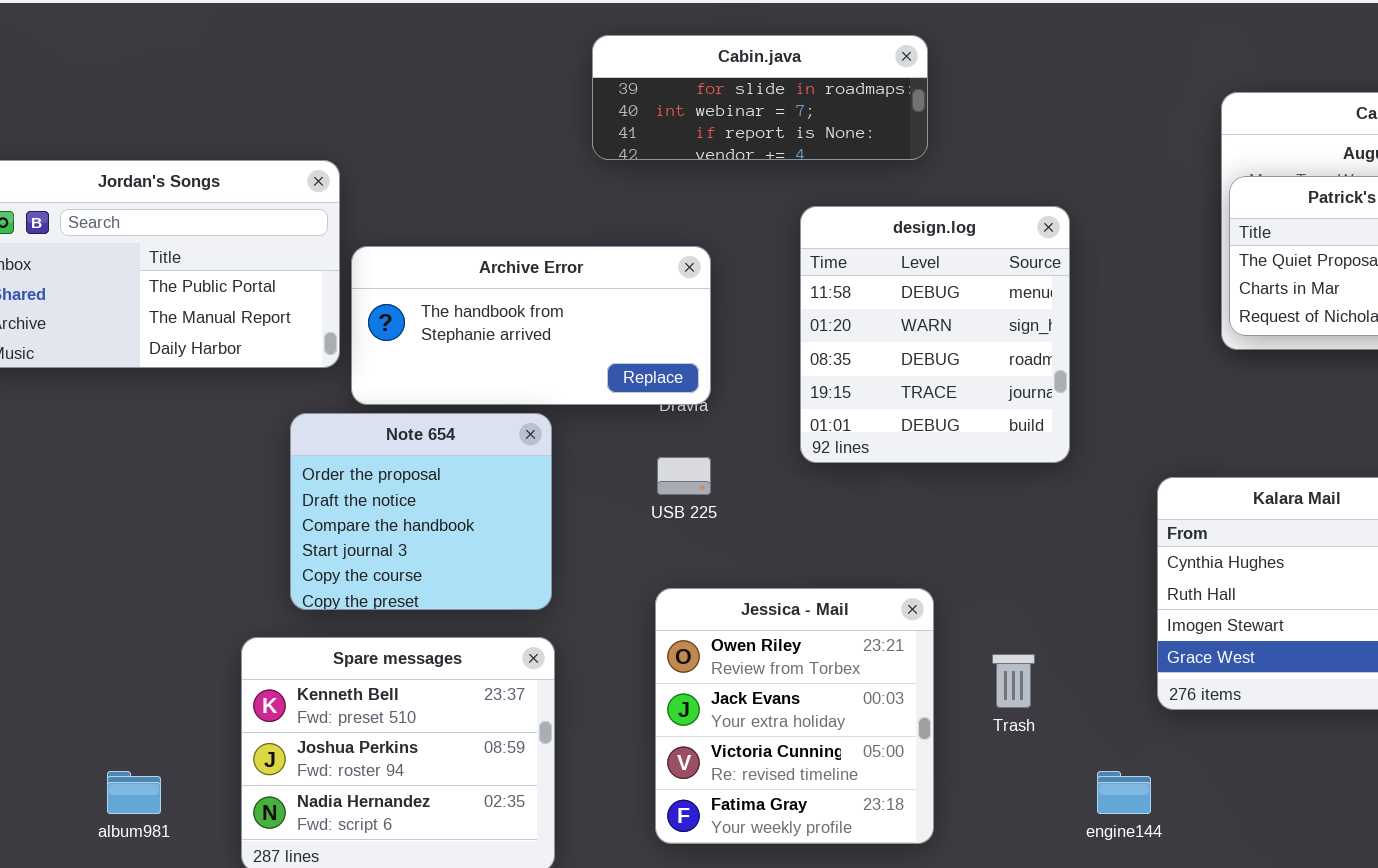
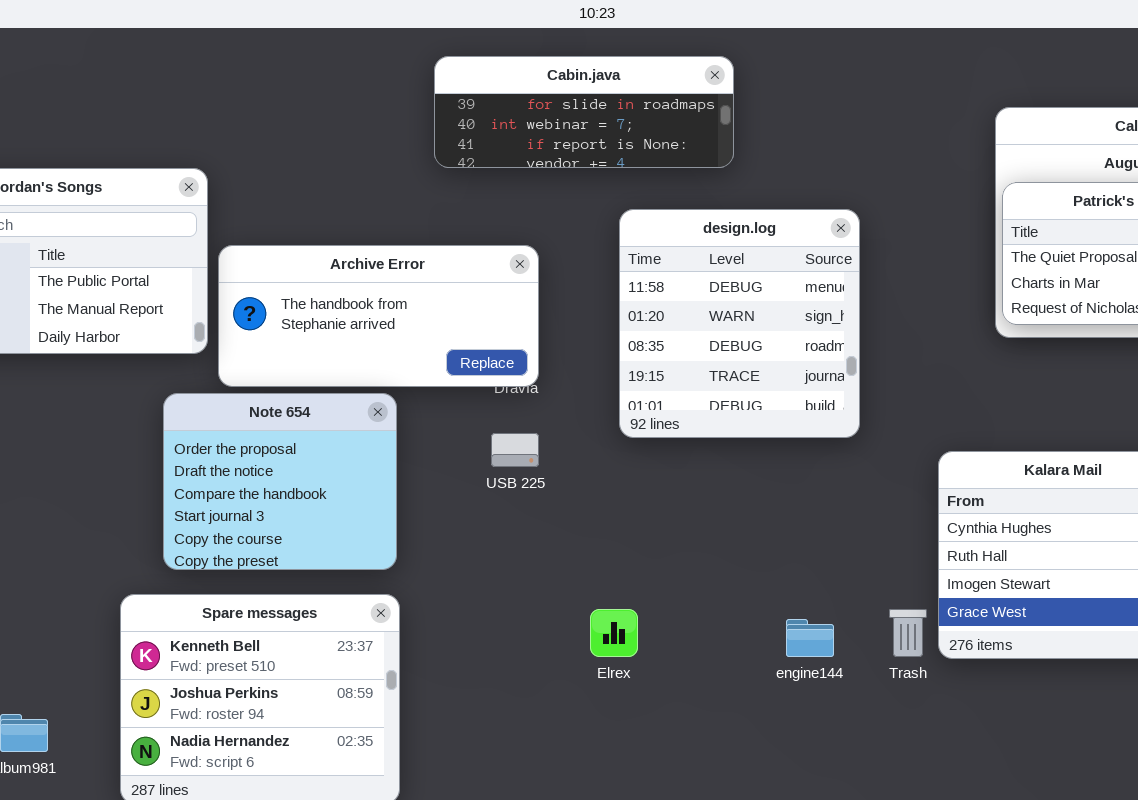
Jessica - Mail: [655,588,934,844] -> none, closed
Trash: [992,654,1035,708] -> [889,609,927,657], moved
engine144: [1097,771,1151,814] -> [786,619,834,657], moved

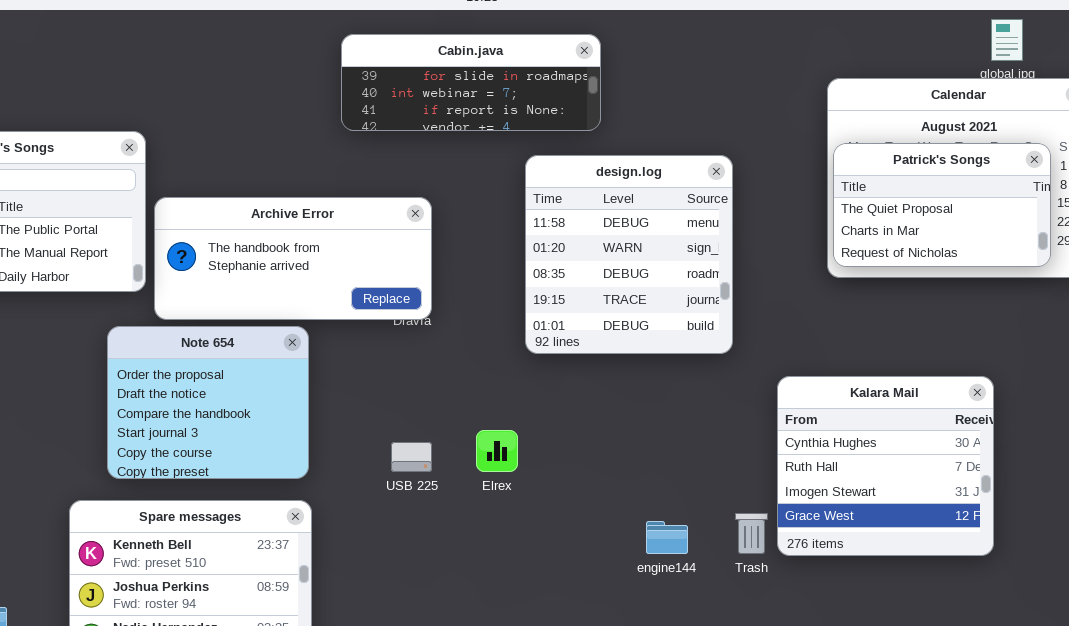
design.log: [619,209,860,438] -> [525,155,733,354], moved
USB 225: [491,433,539,467] -> [391,442,432,472], moved
Elrex: [590,609,638,657] -> [476,430,518,472], moved

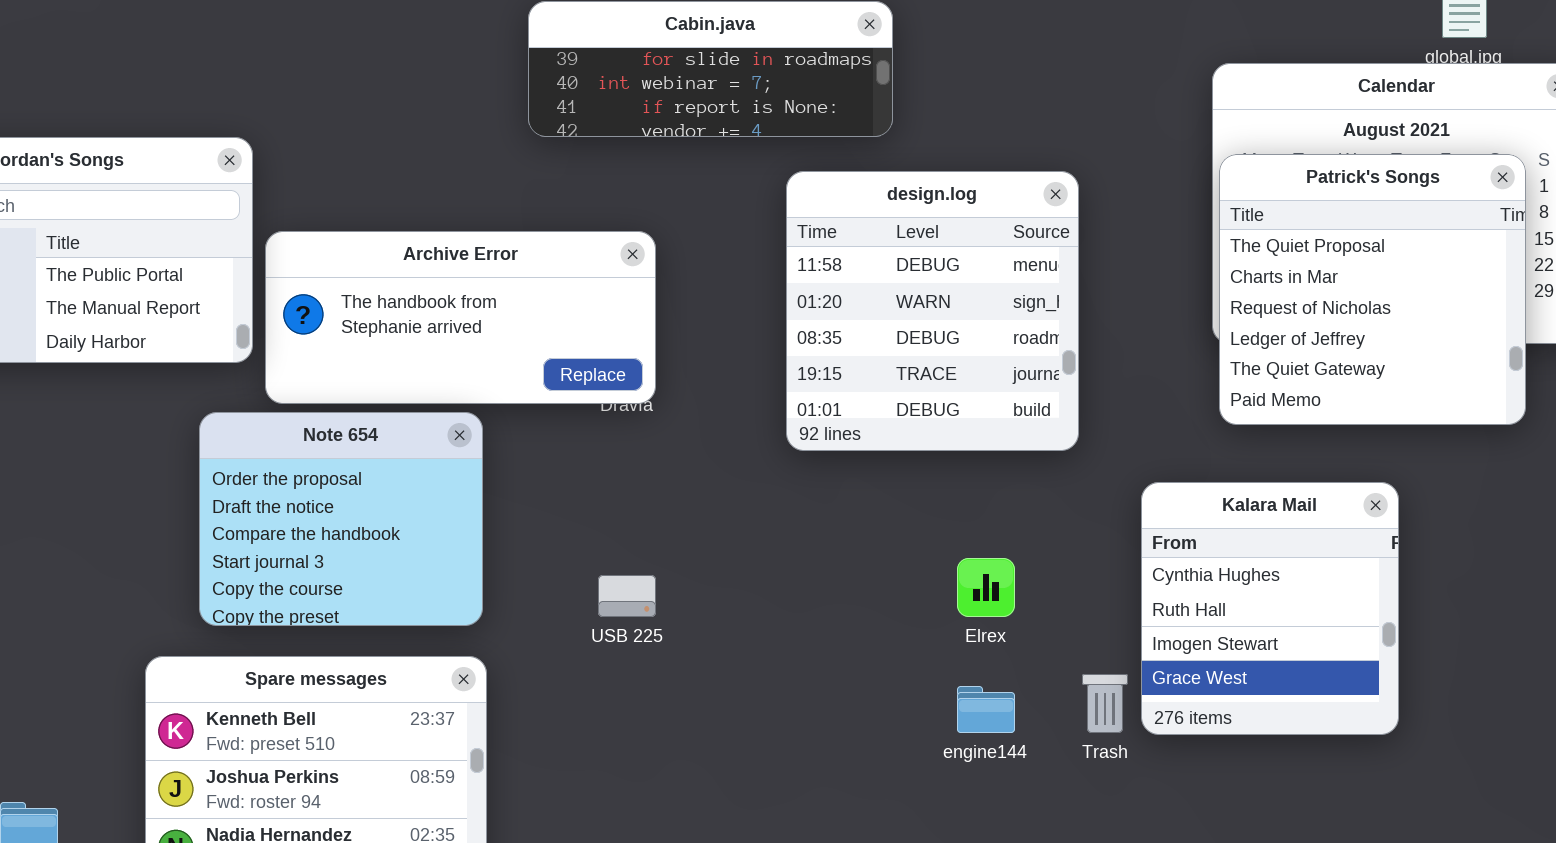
Patrick's Songs: [833,143,1051,267] -> [1219,154,1526,425], resized
Kalara Mail: [777,376,994,556] -> [1141,482,1399,735], resized
Elrex: [476,430,518,472] -> [957,558,1015,617], moved

